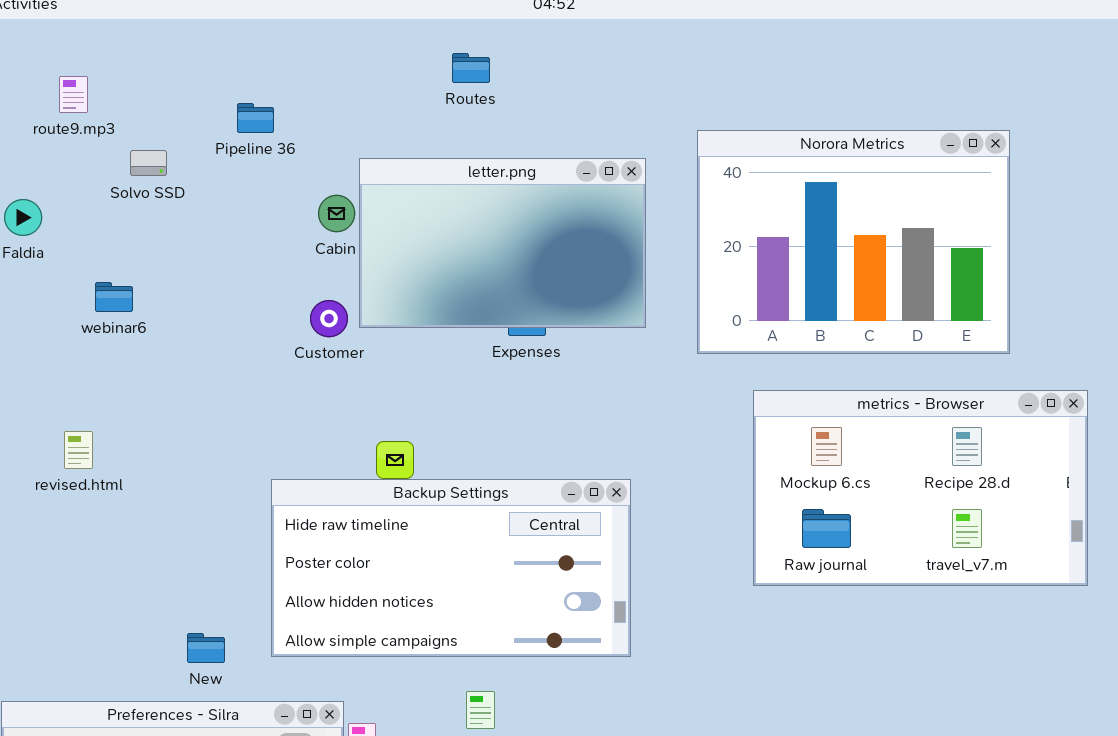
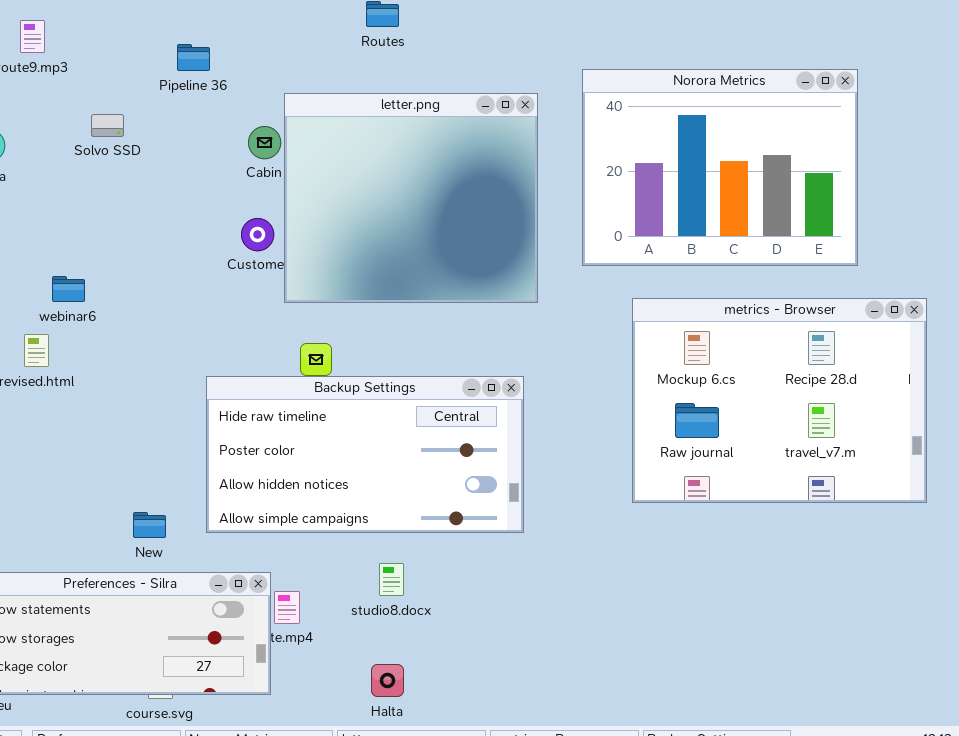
Solvo SSD: [130,150,167,176] -> [91,114,124,137], moved
letter.png: [359,158,646,328] -> [284,93,538,303], resized
webinar6: [95,282,133,312] -> [52,276,85,302], moved
metrics - Browser: [753,390,1088,586] -> [632,298,927,503], resized

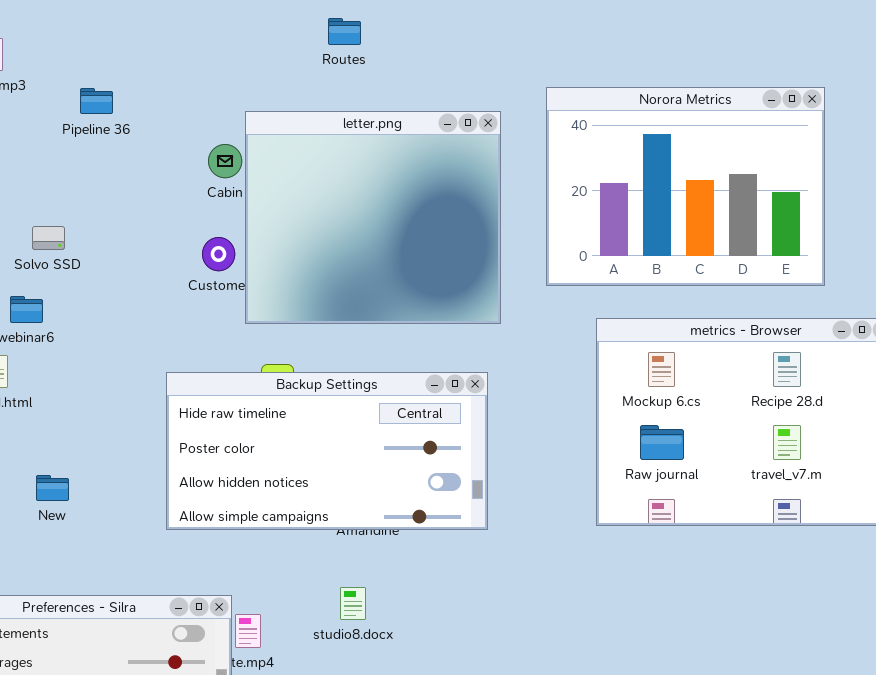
Pipeline 36: [177,44,210,71] -> [80,88,113,114], moved
Solvo SSD: [91,114,124,137] -> [32,226,65,250], moved
Backup Settings: [206,376,524,533] -> [166,372,488,530], moved
New: [133,512,166,538] -> [36,475,69,501], moved

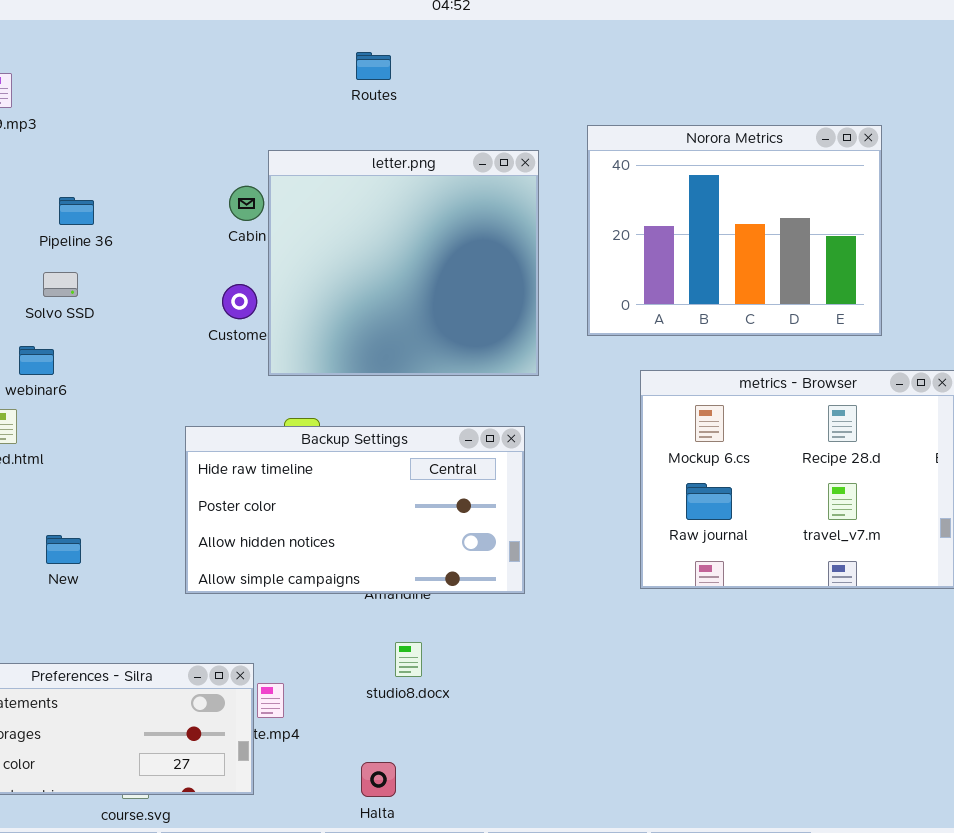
Pipeline 36: [80,88,113,114] -> [59,197,94,225], moved
studio8.docx: [340,587,366,620] -> [395,642,422,677], moved

